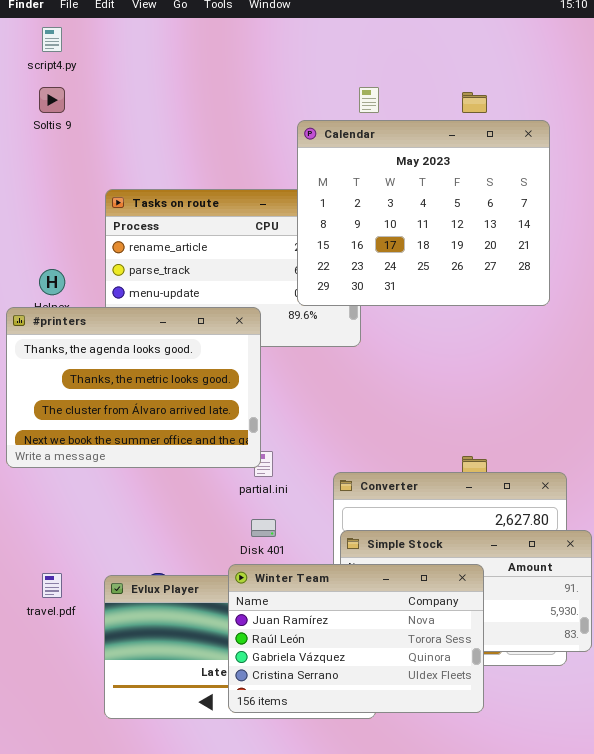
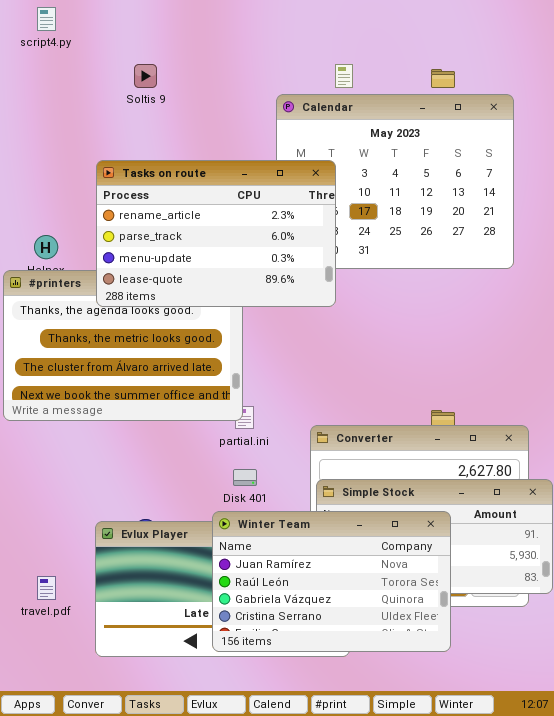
Soltis 9: [39,87,65,113] -> [134,64,157,88], moved
Tasks on route: [105,189,361,347] -> [96,160,336,307], raised
travel.pdf: [42,573,62,598] -> [37,576,56,600], moved

